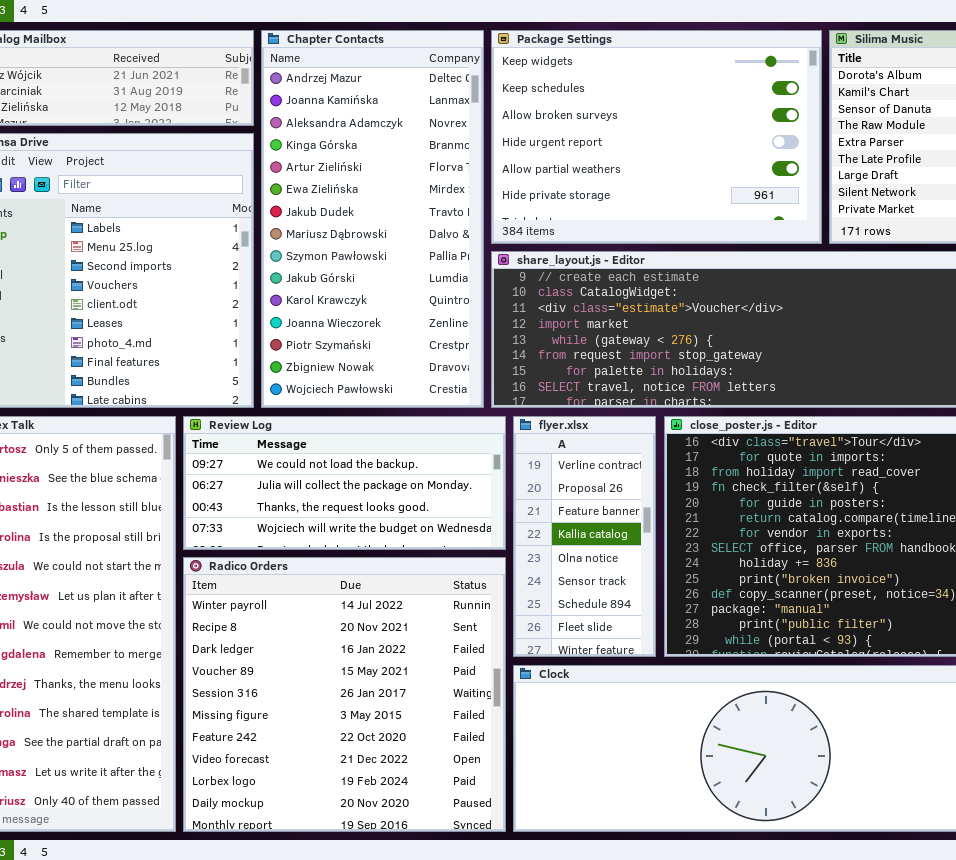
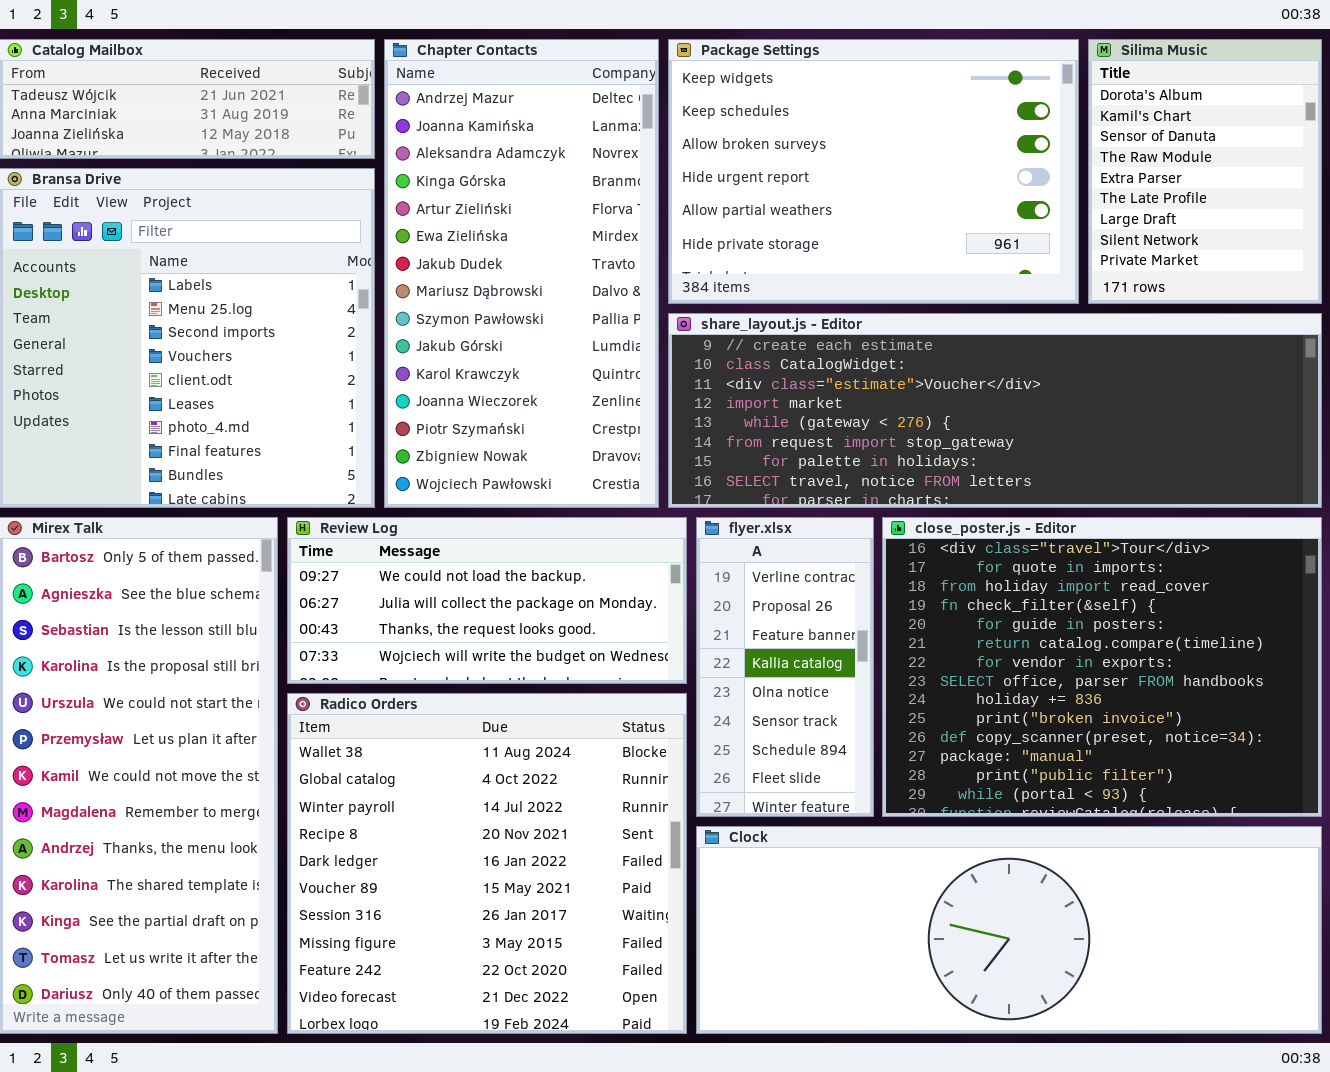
Radico Orders: [183,557,506,832] -> [287,693,687,1034], scrolled up 2 rows

